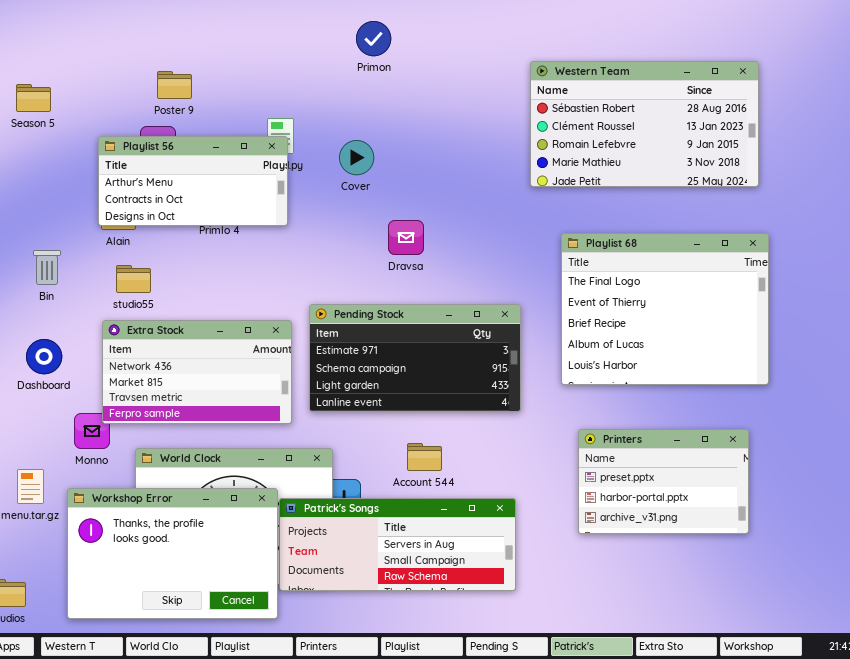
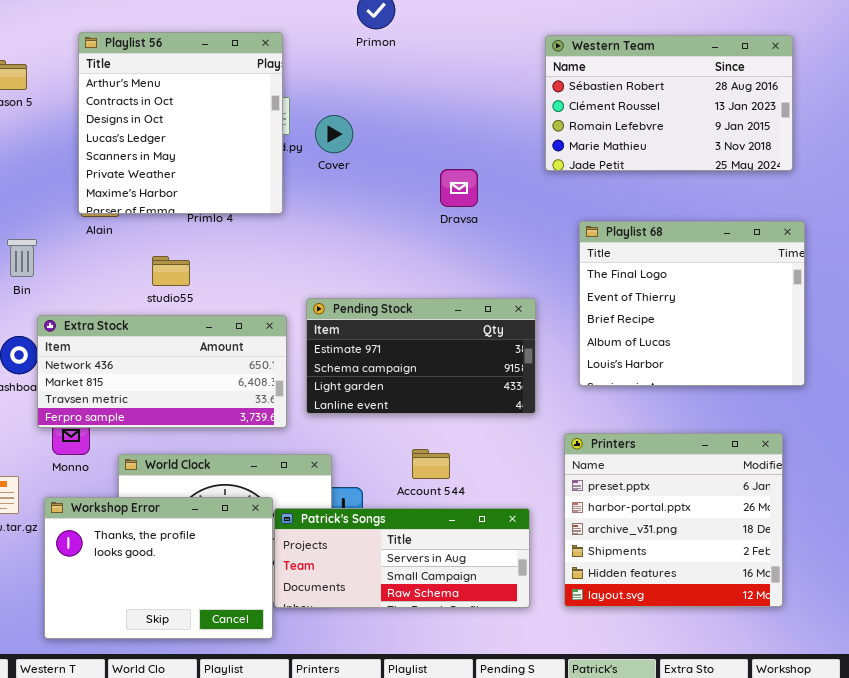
Playlist 56: [98,136,288,226] -> [78,32,283,214], resized
Cover: [339,140,374,175] -> [315,115,353,153], moved
Dravsa: [388,220,424,255] -> [440,169,478,207], moved
studio55: [116,265,151,293] -> [152,256,190,286], moved
Extra Stock: [102,320,292,424] -> [37,315,287,428], resized
Printers: [578,429,749,534] -> [564,433,783,607], resized

